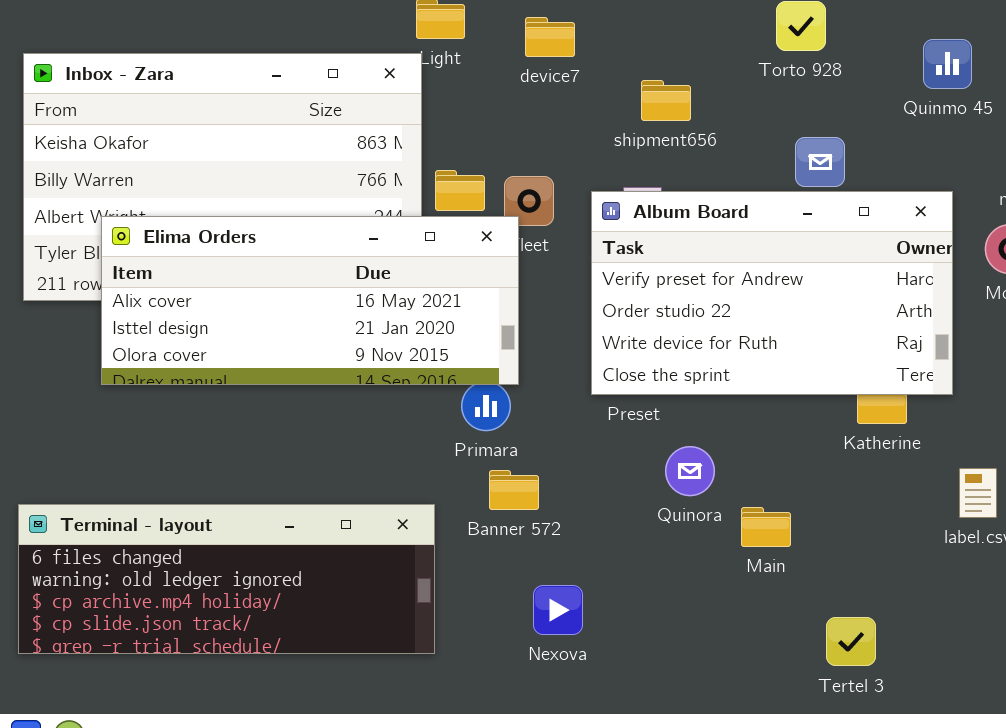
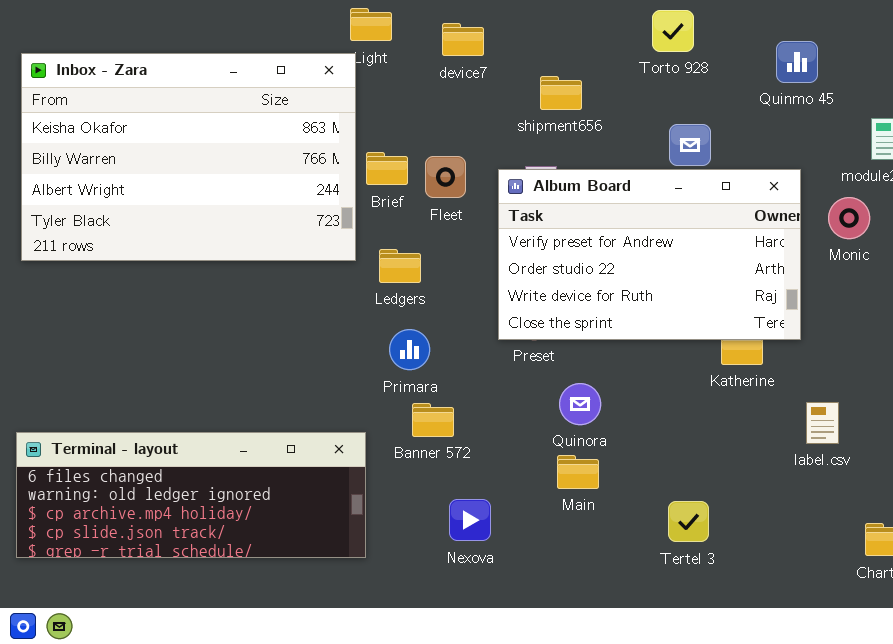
Elima Orders: [101,216,519,385] -> none, closed
Main: [741,507,791,547] -> [557,455,599,489], moved
Tertel 3: [826,617,876,666] -> [668,501,709,542], moved

